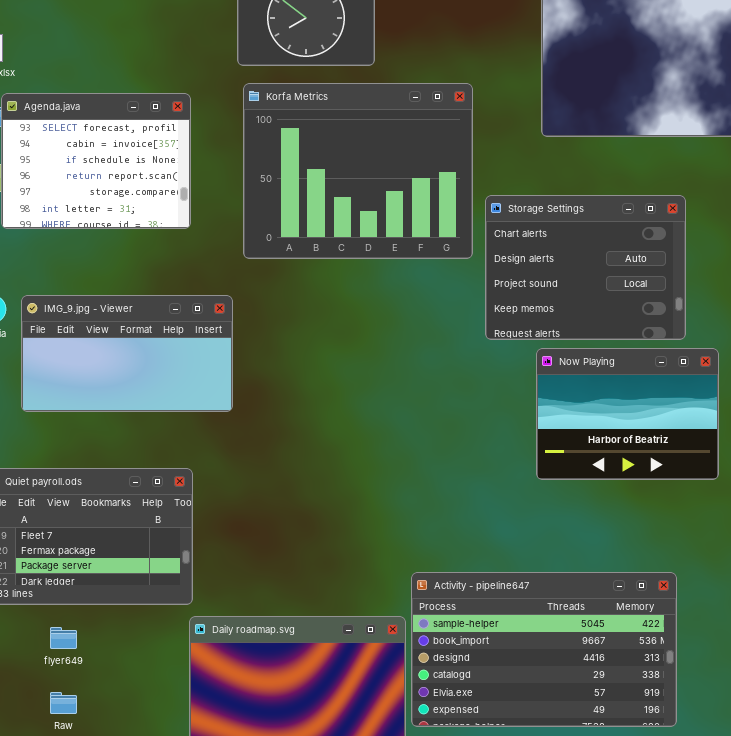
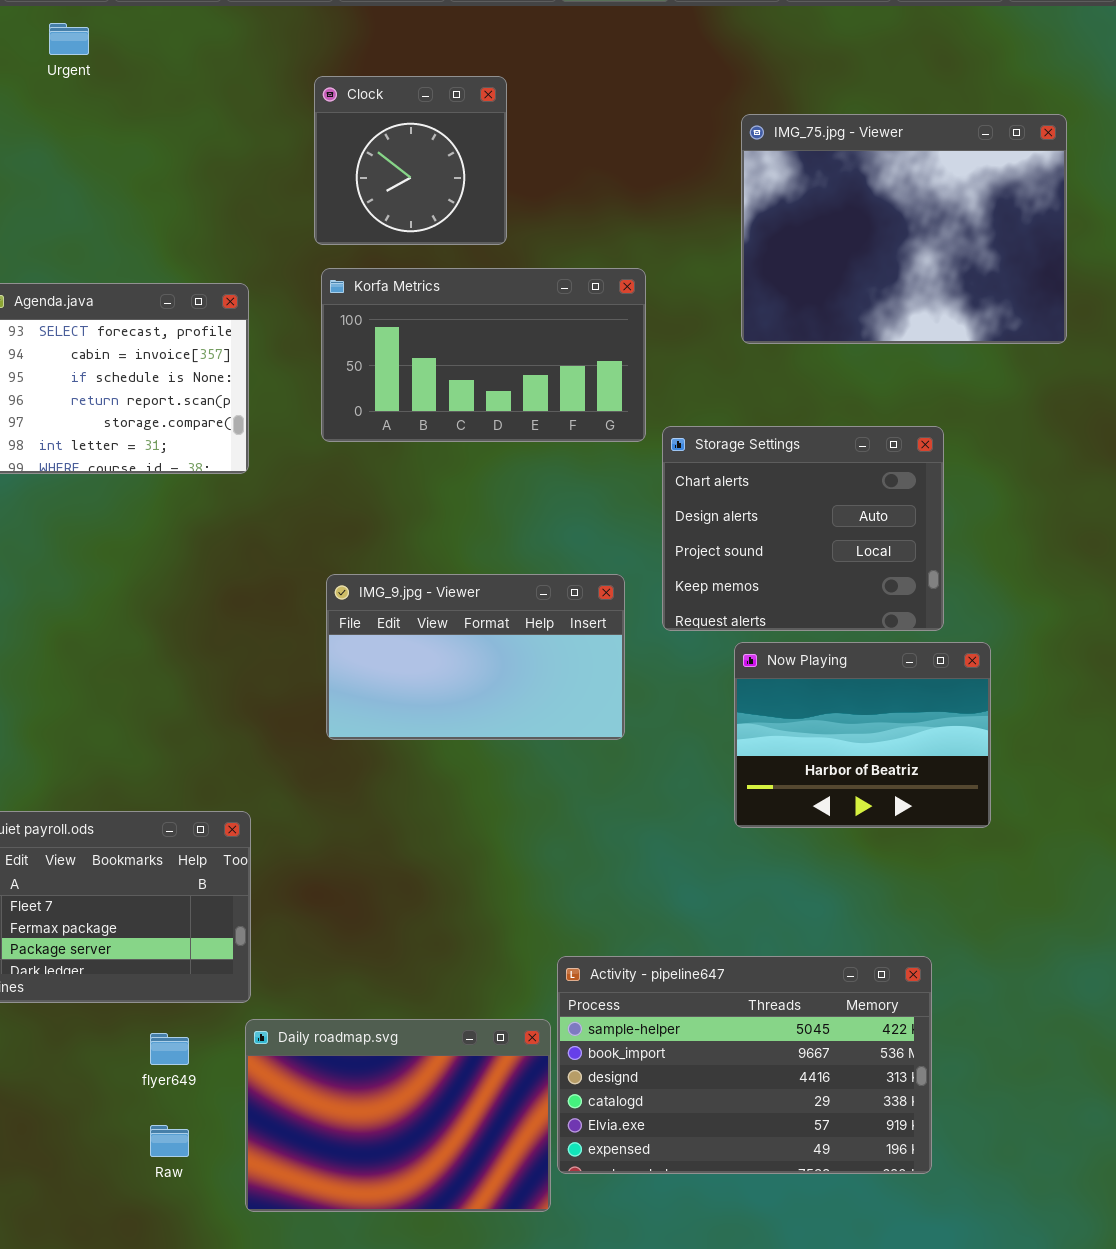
Korfa Metrics: [243,83,473,259] -> [321,268,646,442], resized
IMG_9.jpg - Viewer: [21,295,233,412] -> [326,574,625,740], moved
flyer649: [50,627,77,649] -> [150,1033,189,1065], moved
Raw: [50,692,77,714] -> [150,1125,189,1157], moved

